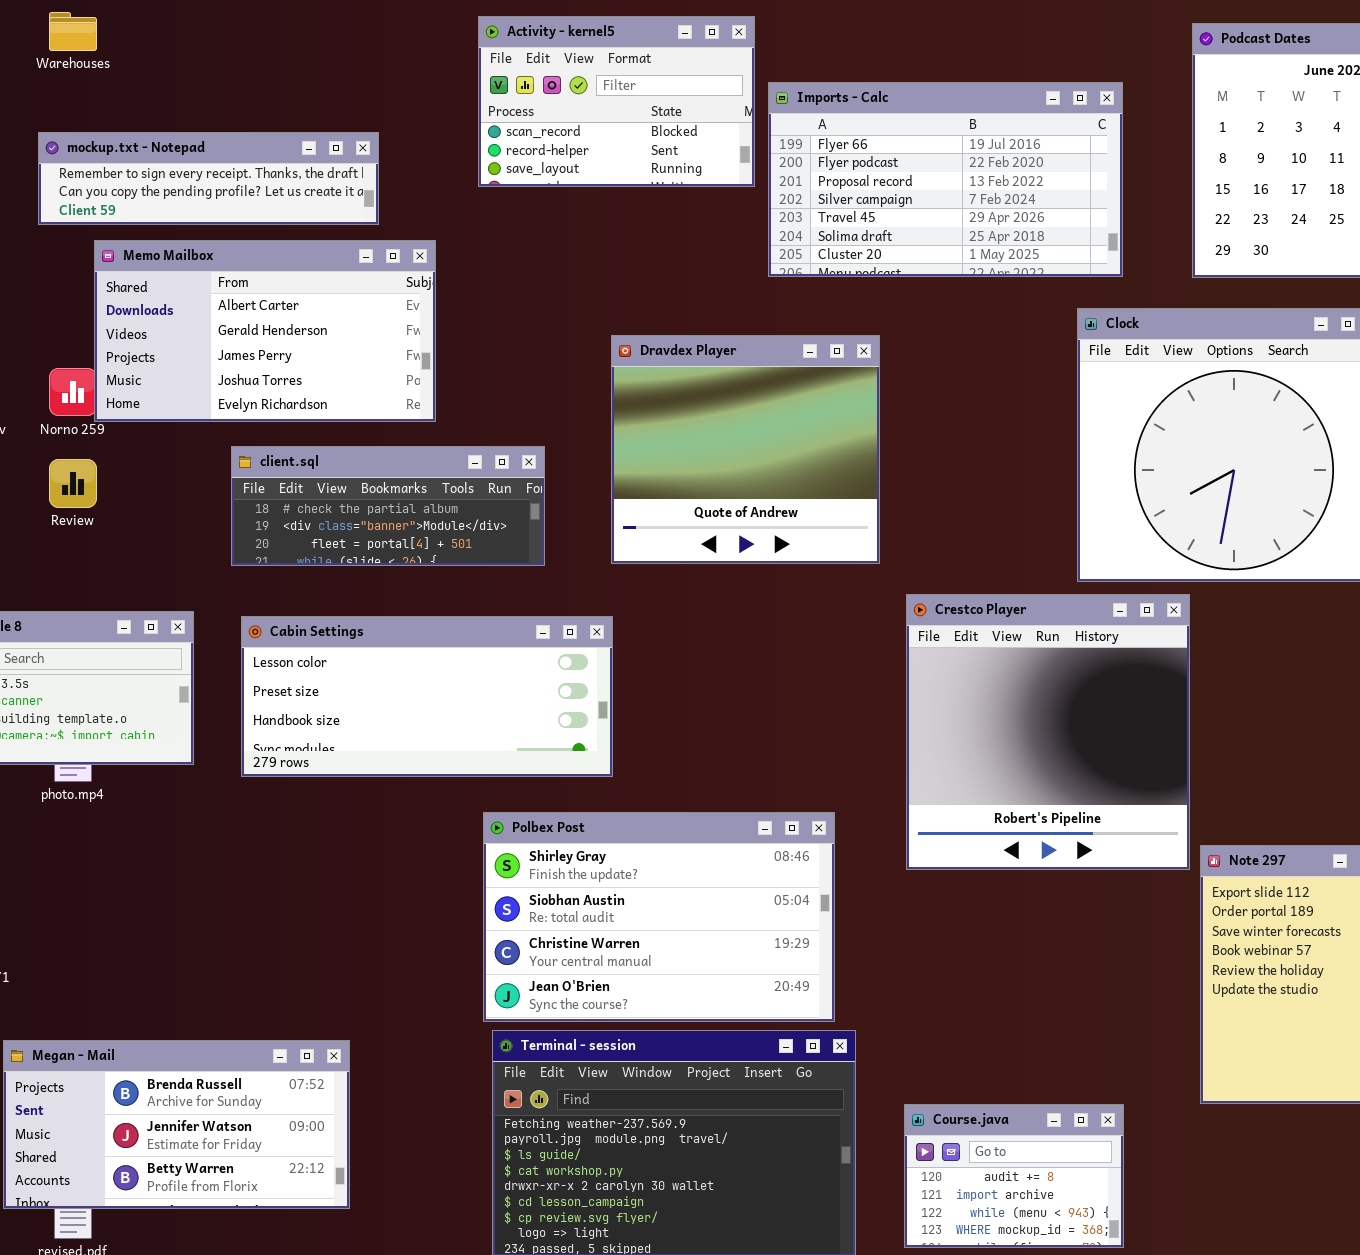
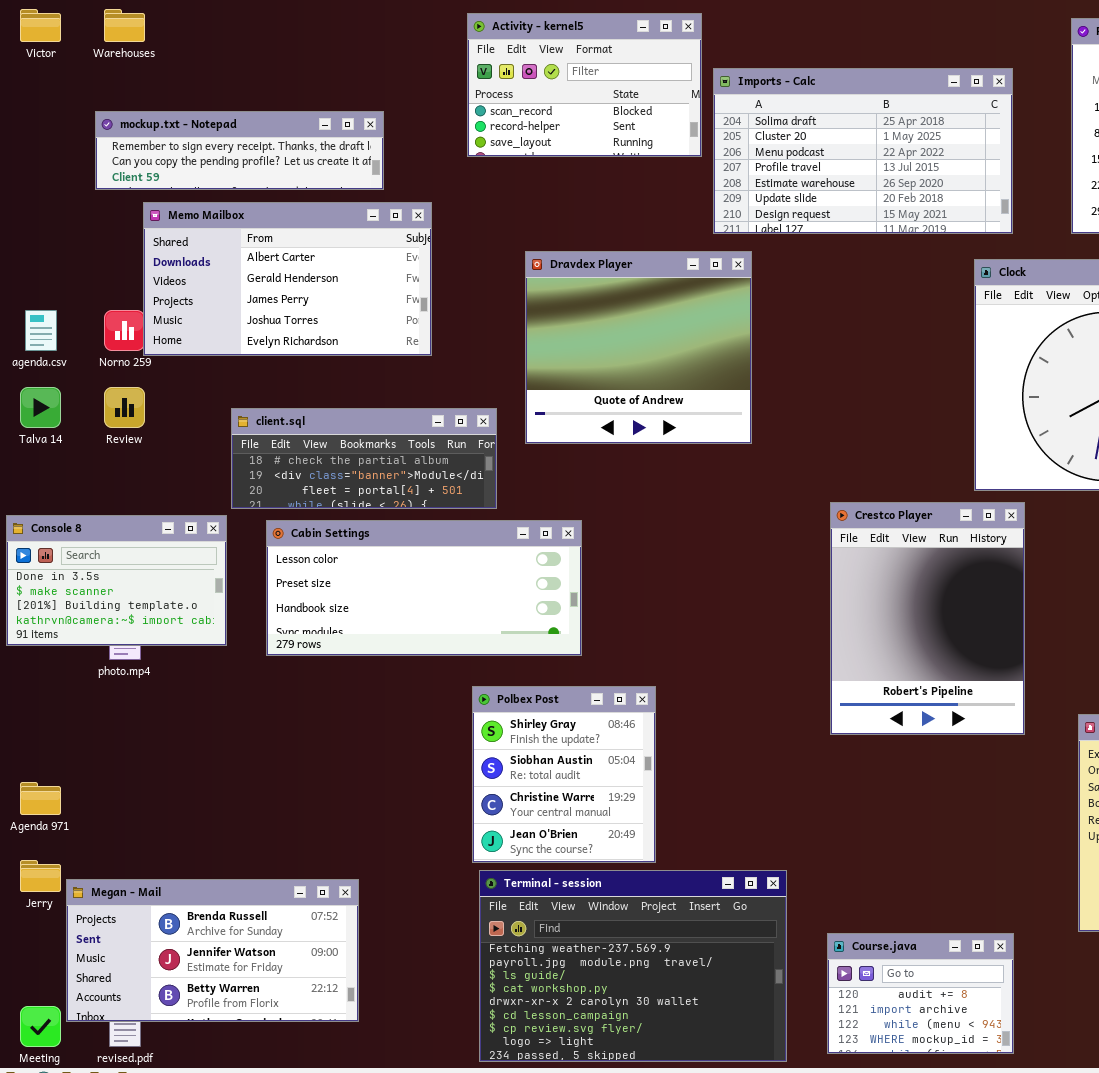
Imports - Calc: [768,82,1123,277] -> [713,68,1013,234], scrolled down 5 rows
Dravdex Player: [611,335,880,564] -> [525,251,752,444], moved
client.sql: [231,446,545,566] -> [231,408,497,509], moved
Crestco Player: [906,594,1190,870] -> [830,502,1025,735], resized
Polbex Post: [483,812,835,1022] -> [472,686,656,863], resized

